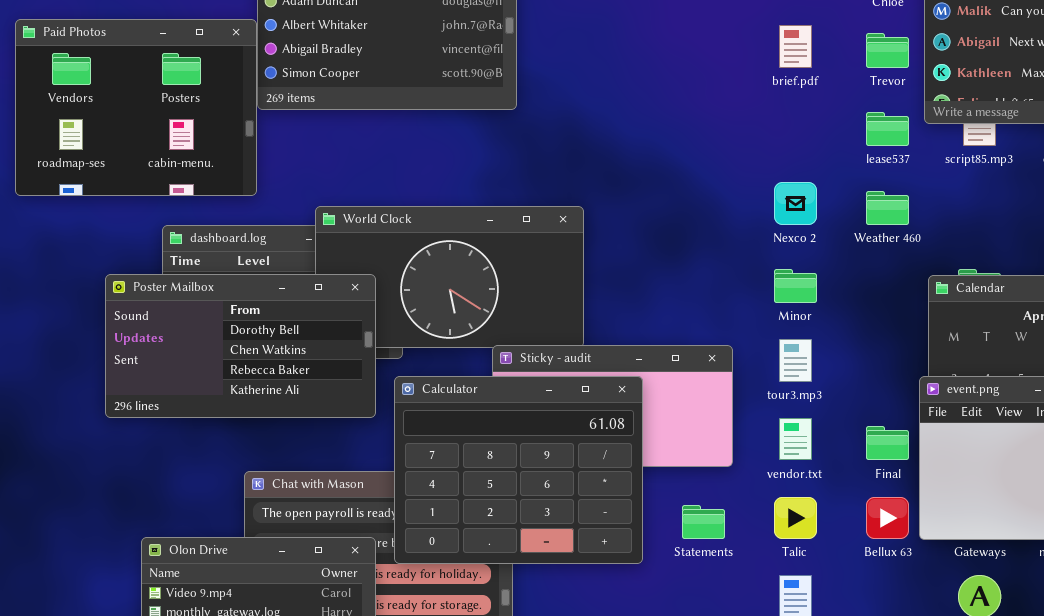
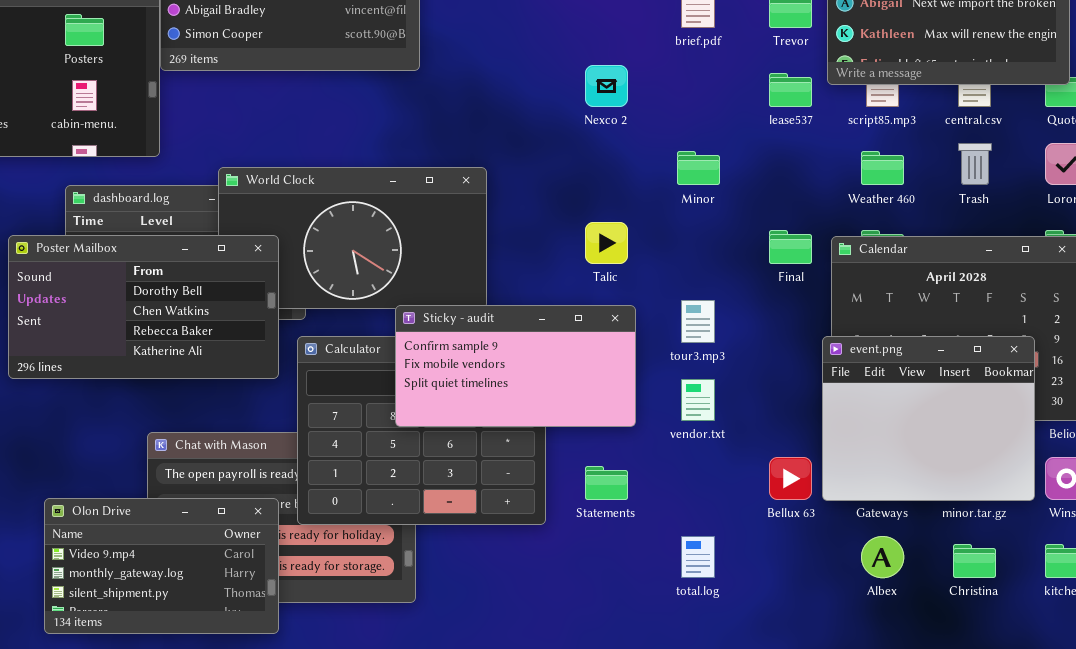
Nexco 2: [774,182,817,225] -> [585,65,628,107], moved
Weather 460: [866,191,909,225] -> [861,151,904,185], moved
Minor: [774,269,817,303] -> [677,151,720,185], moved
Sticky - audit: [492,345,733,467] -> [395,305,636,427], raised
Final: [866,426,909,460] -> [769,230,812,264], moved
Talic: [774,497,817,539] -> [585,222,628,264], moved

